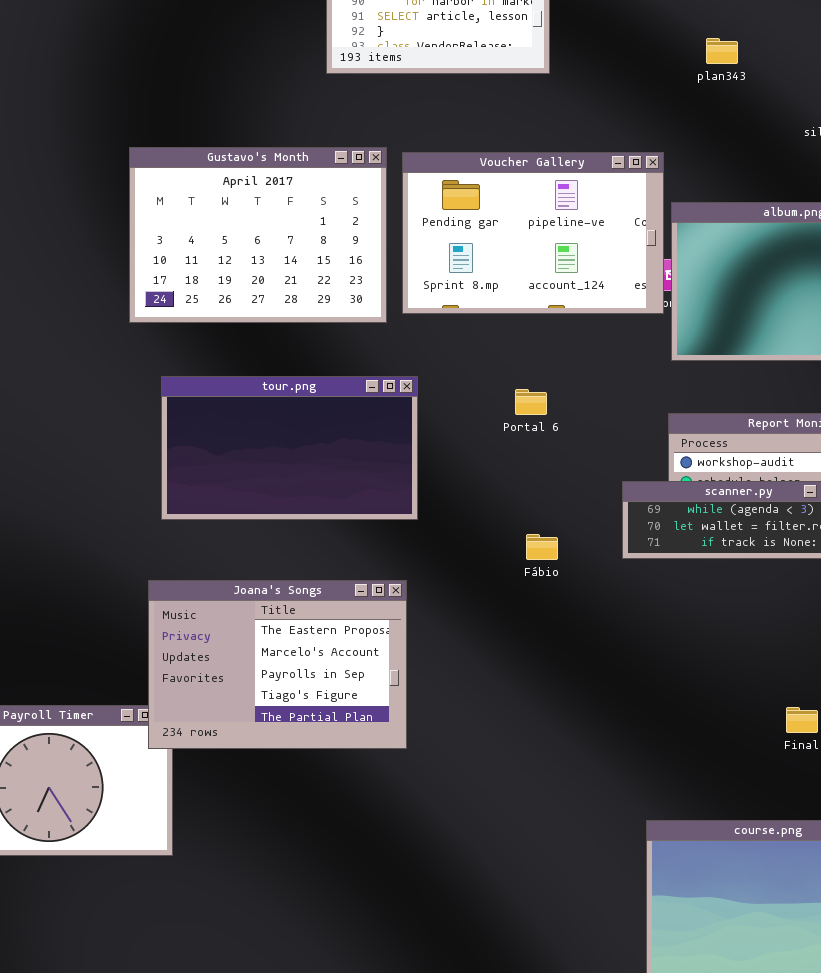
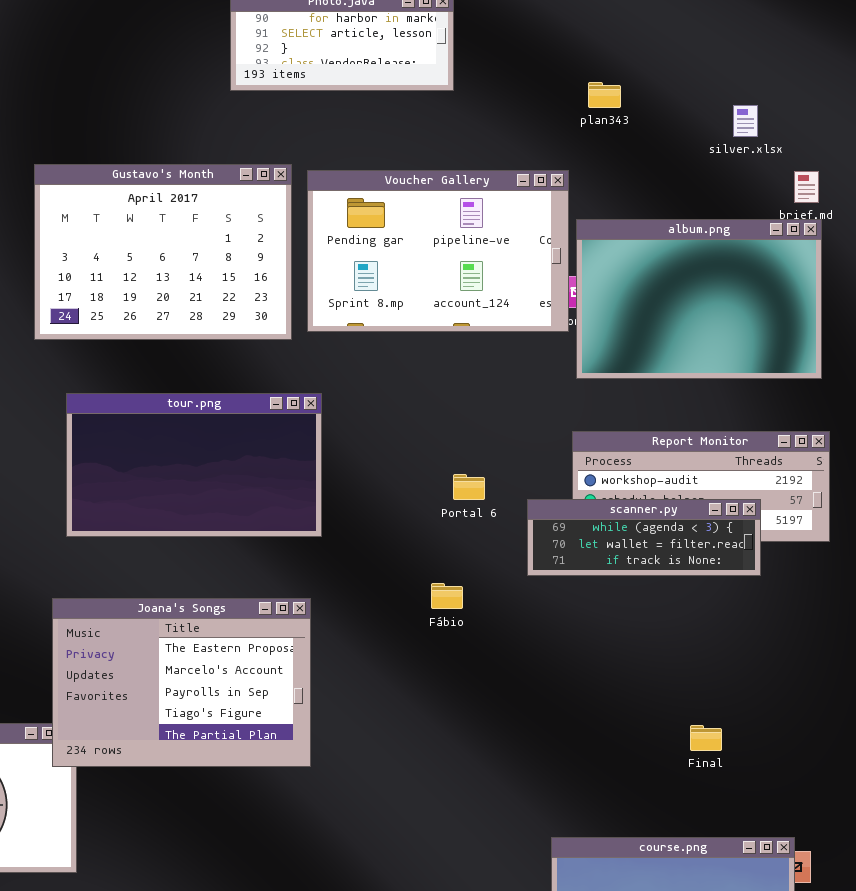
plan343: [706,38,738,64] -> [588,82,621,108], moved
Portal 6: [515,389,547,415] -> [453,474,485,500], moved
Fábio: [526,534,558,560] -> [431,583,463,609], moved

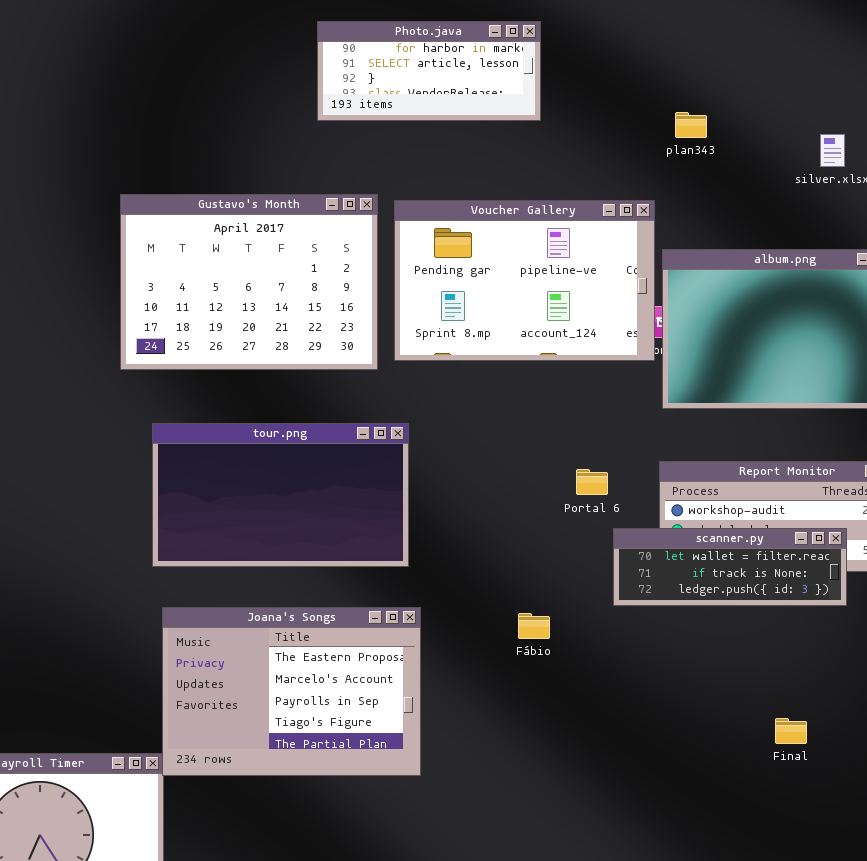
Portal 6: [453,474,485,500] -> [576,469,608,495], moved
scanner.py: [527,499,761,576] -> [613,528,847,606], scrolled down 1 row
Joana's Songs: [52,598,311,767] -> [162,607,421,776], moved
Final: [690,725,722,751] -> [775,718,807,744], moved

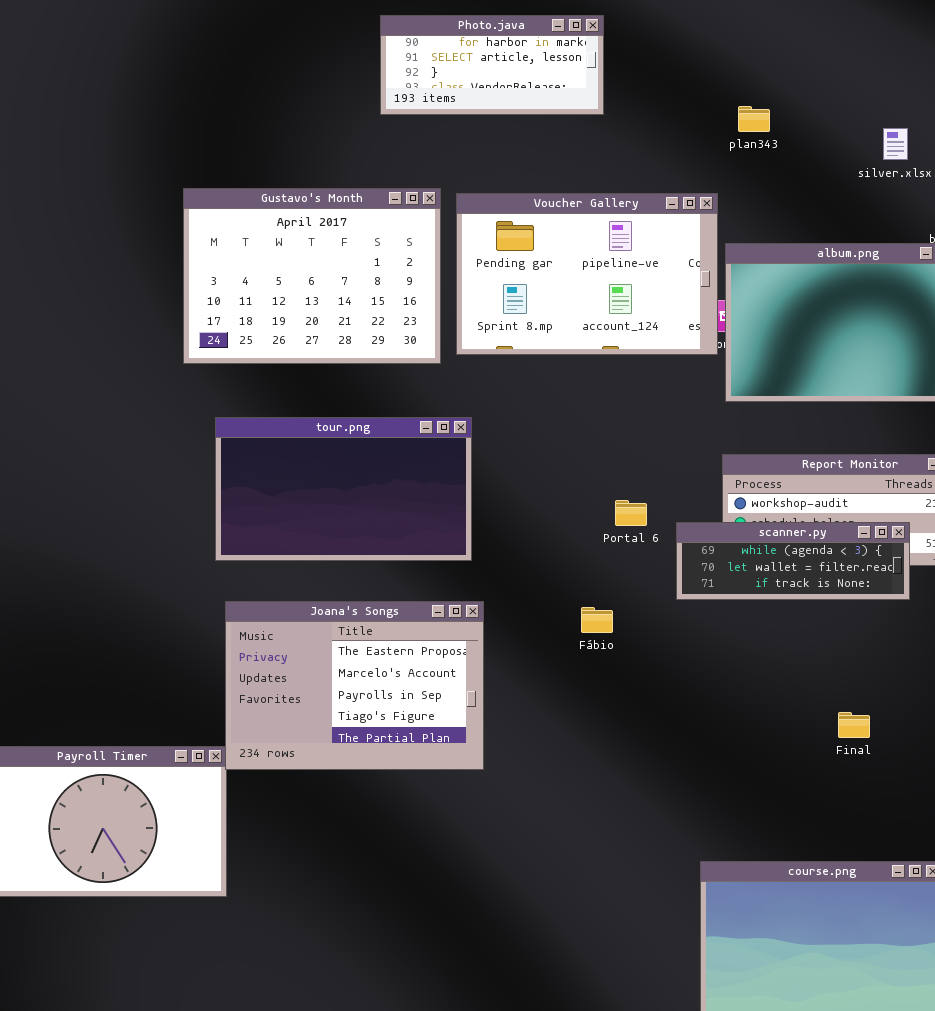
Portal 6: [576,469,608,495] -> [615,500,647,526], moved
scanner.py: [613,528,847,606] -> [676,522,910,600], scrolled up 1 row

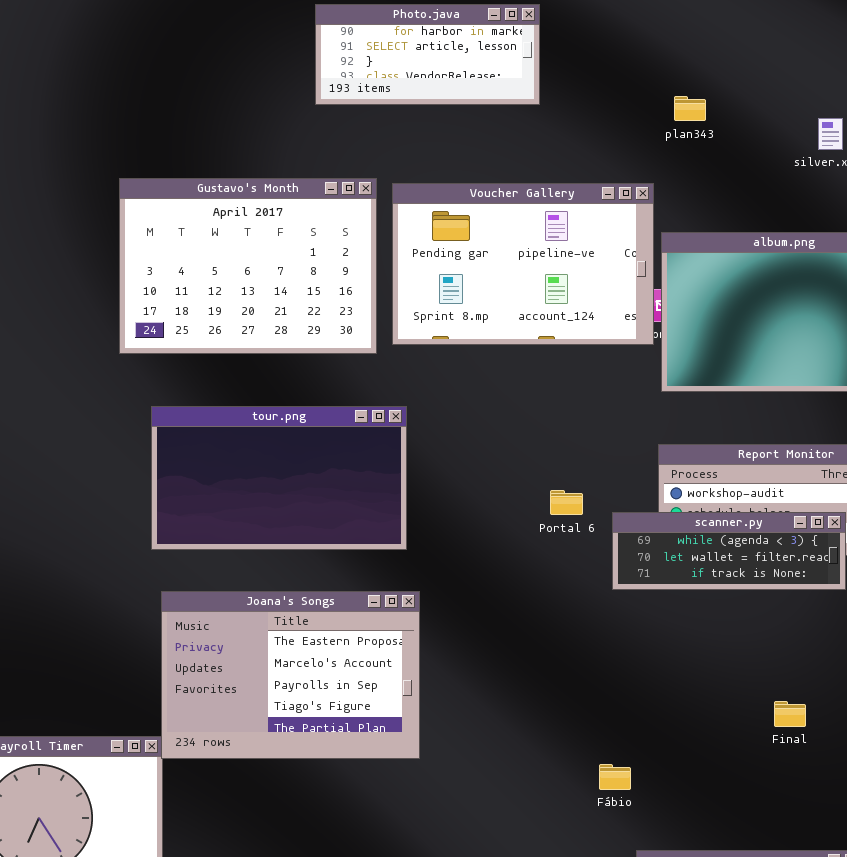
Fábio: [581,607,613,633] -> [599,764,631,790], moved

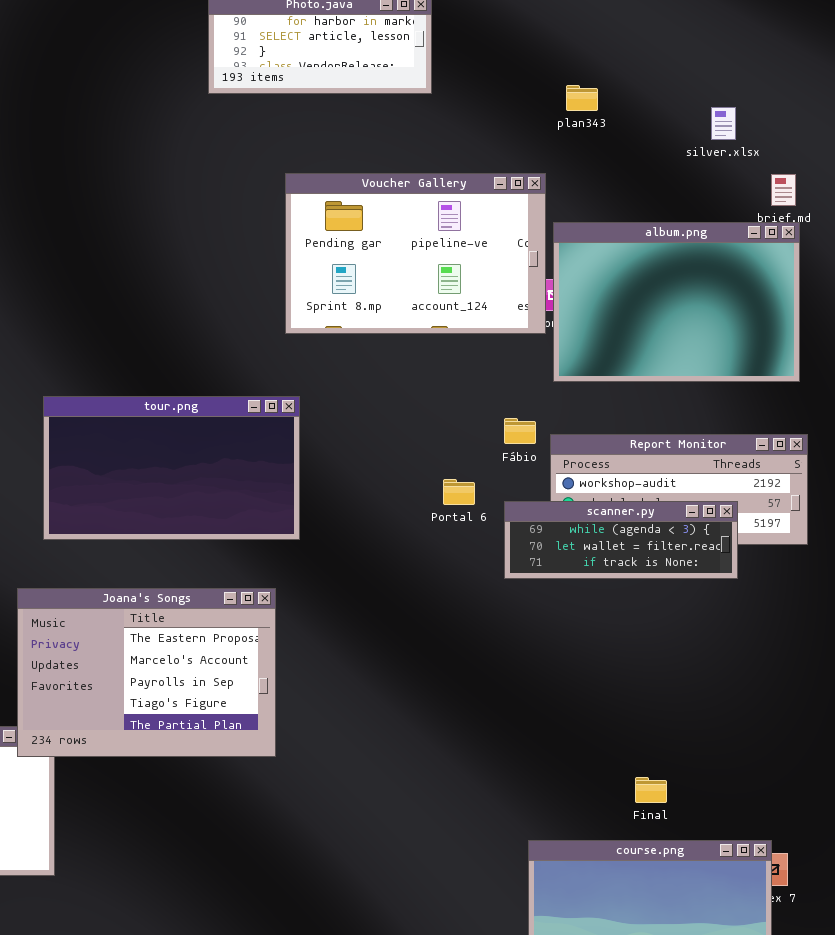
Gustavo's Month: [119,178,377,354] -> none, closed
Joana's Songs: [161,591,420,759] -> [17,588,276,757], moved
Final: [774,701,806,727] -> [635,777,667,803], moved
Fábio: [599,764,631,790] -> [504,418,536,444], moved

